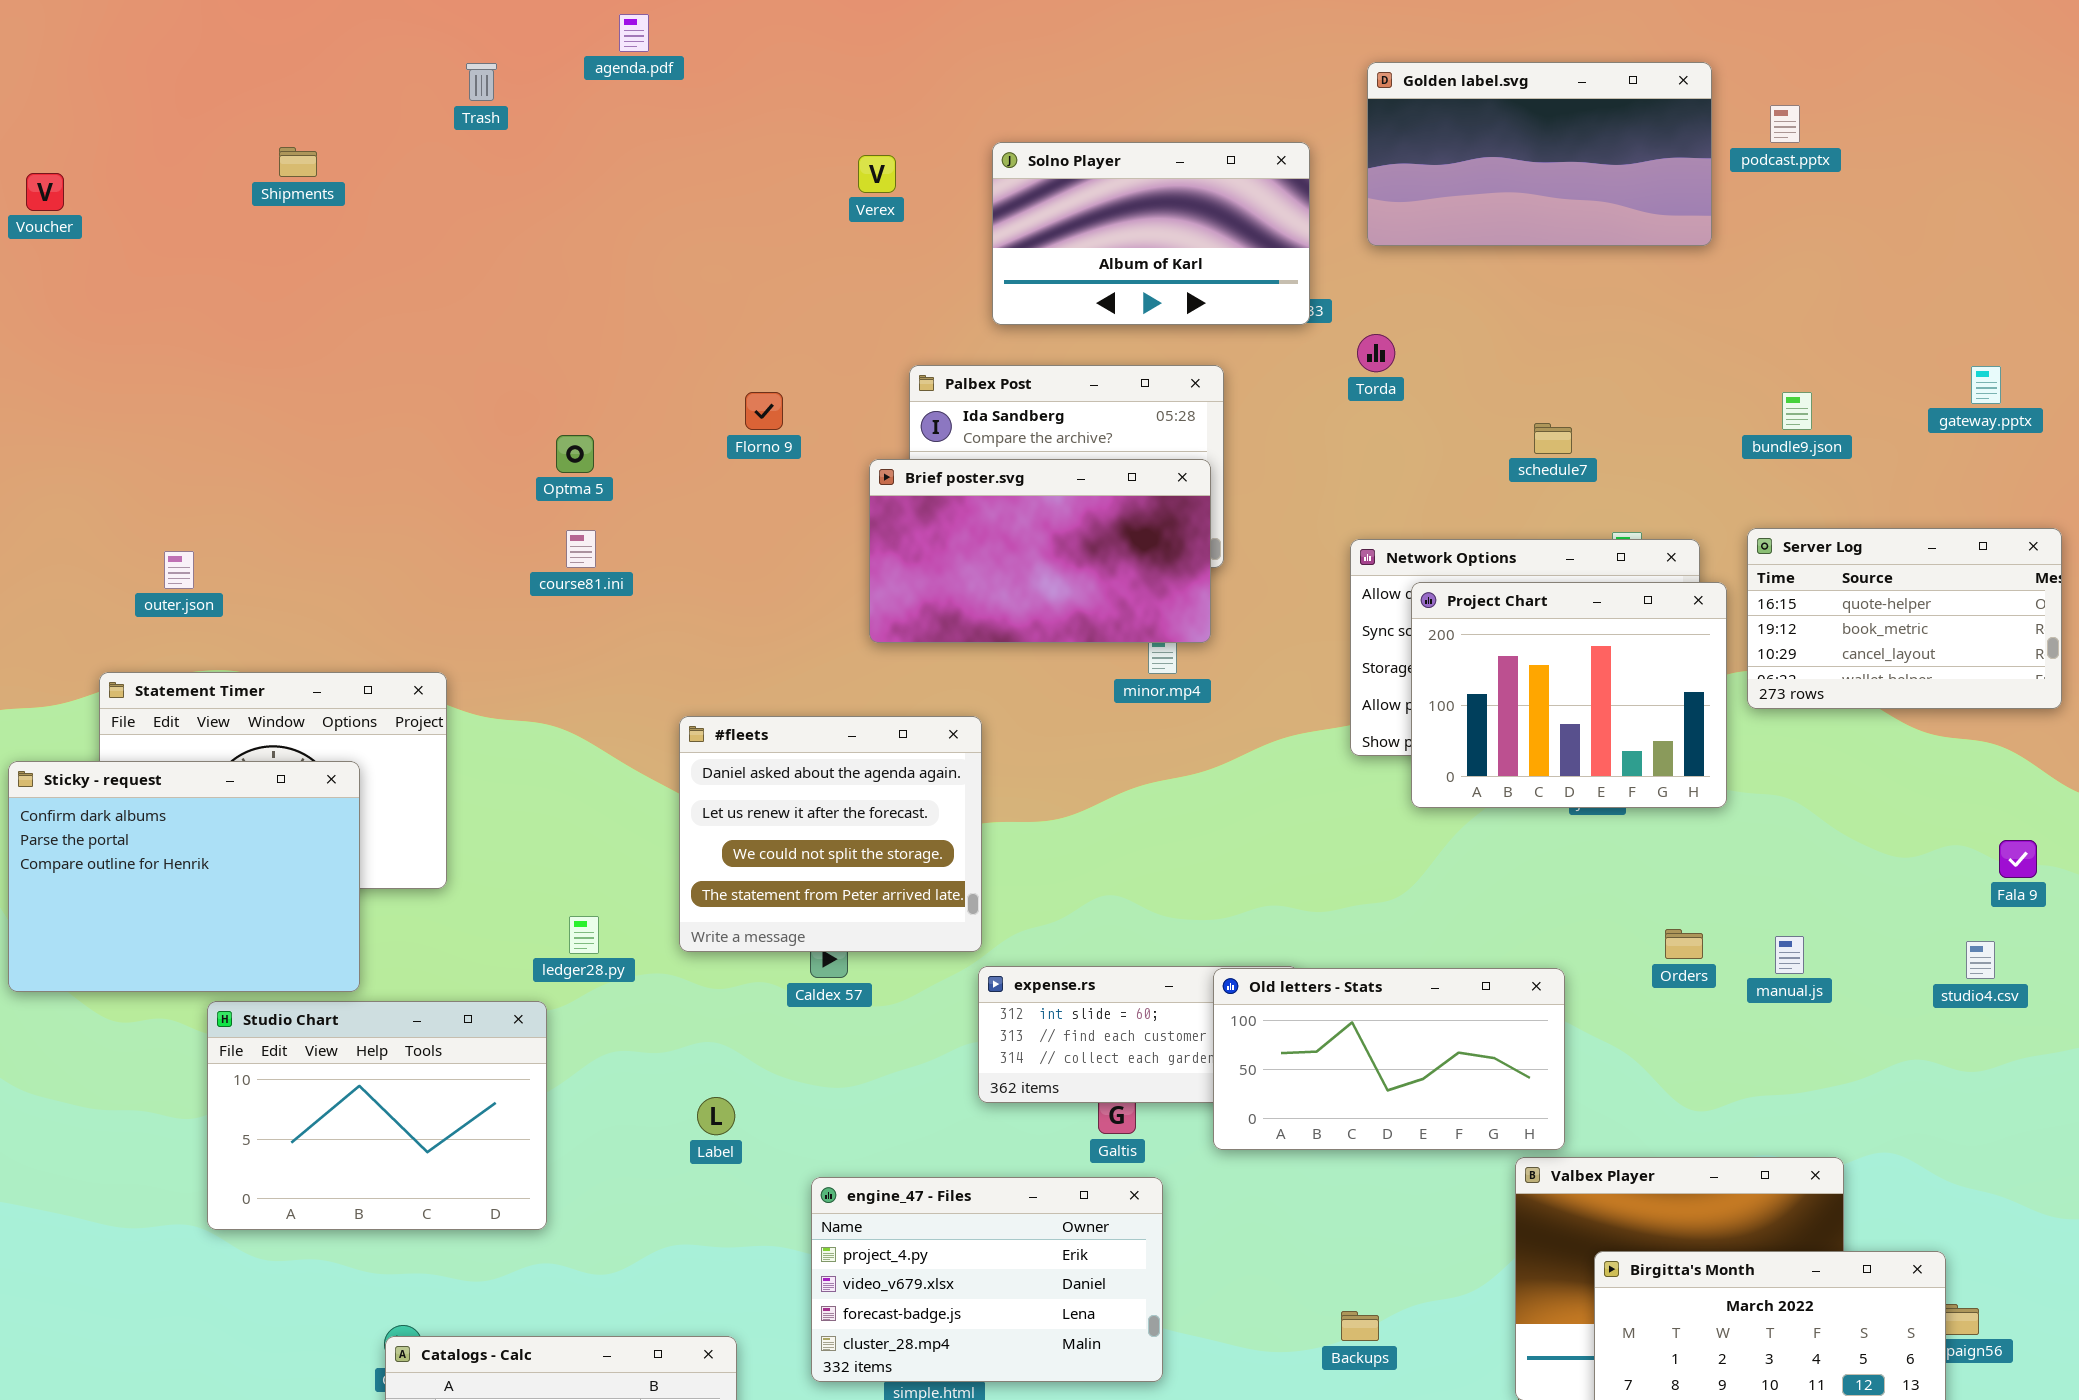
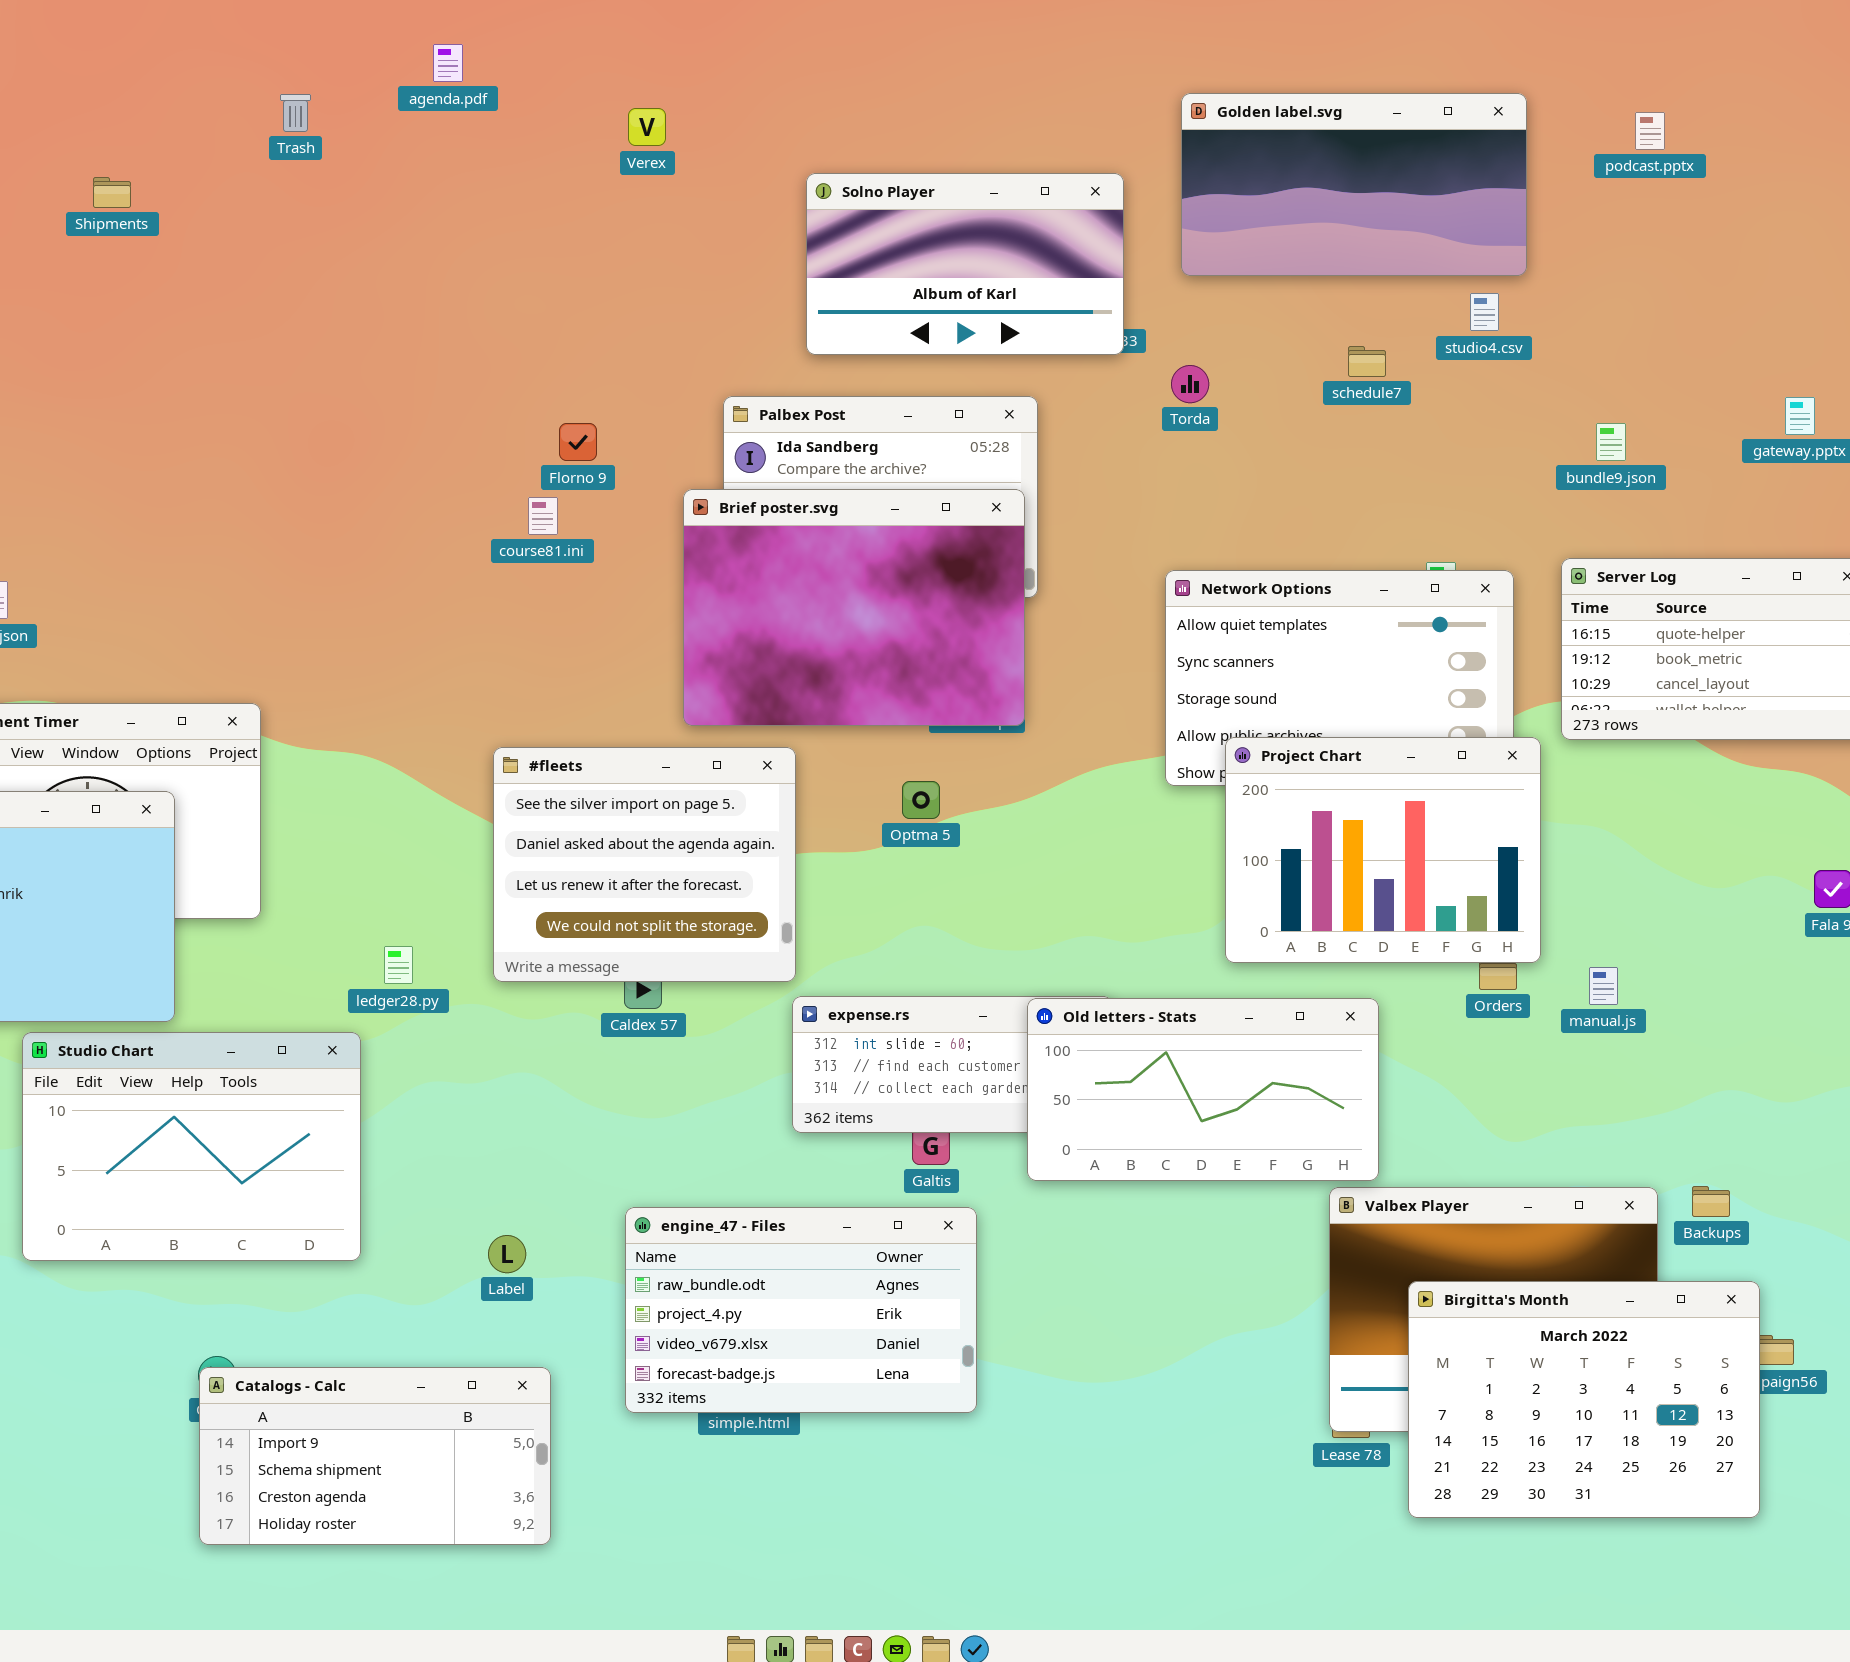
podcast.pptx: [1770,105,1800,143] -> [1635,112,1665,150], moved
Verex: [858,155,896,193] -> [628,108,666,146], moved
schedule7: [1534,423,1572,454] -> [1348,346,1386,377], moved
Optma 5: [556,435,594,473] -> [902,781,940,819], moved
Brief poster.svg: [869,459,1211,643] -> [683,489,1025,726], resized
course81.ini: [566,530,596,568] -> [528,497,558,535], moved
Project Chart: [1411,582,1727,808] -> [1225,737,1541,963], moved
#fleets: [679,716,982,952] -> [493,747,796,982], scrolled up 1 row
studio4.csv: [1966,941,1995,979] -> [1470,293,1499,331], moved
Label: [697,1097,735,1135] -> [488,1235,526,1273], moved
engine_47 - Files: [811,1177,1163,1382] -> [625,1207,977,1413], scrolled up 1 row
Backups: [1341,1311,1379,1341] -> [1692,1186,1730,1217], moved

